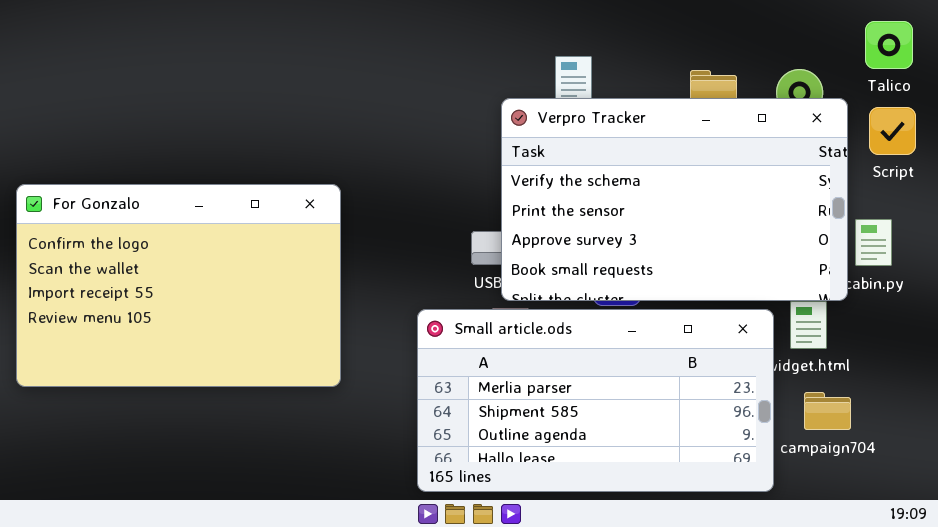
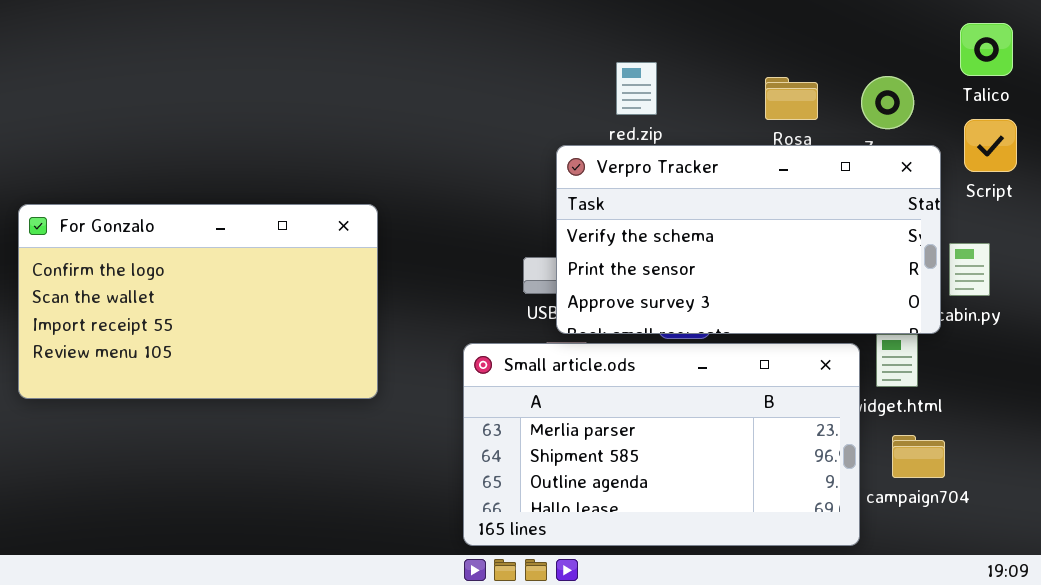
Verpro Tracker: [501,98,848,301] -> [556,145,941,334], resized
For Gonzalo: [16,184,341,387] -> [18,204,378,399], resized

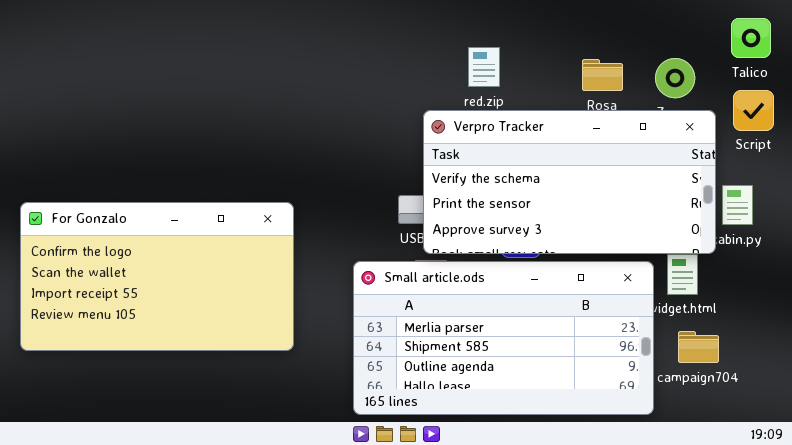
For Gonzalo: [18,204,378,399] -> [20,202,294,351], moved

